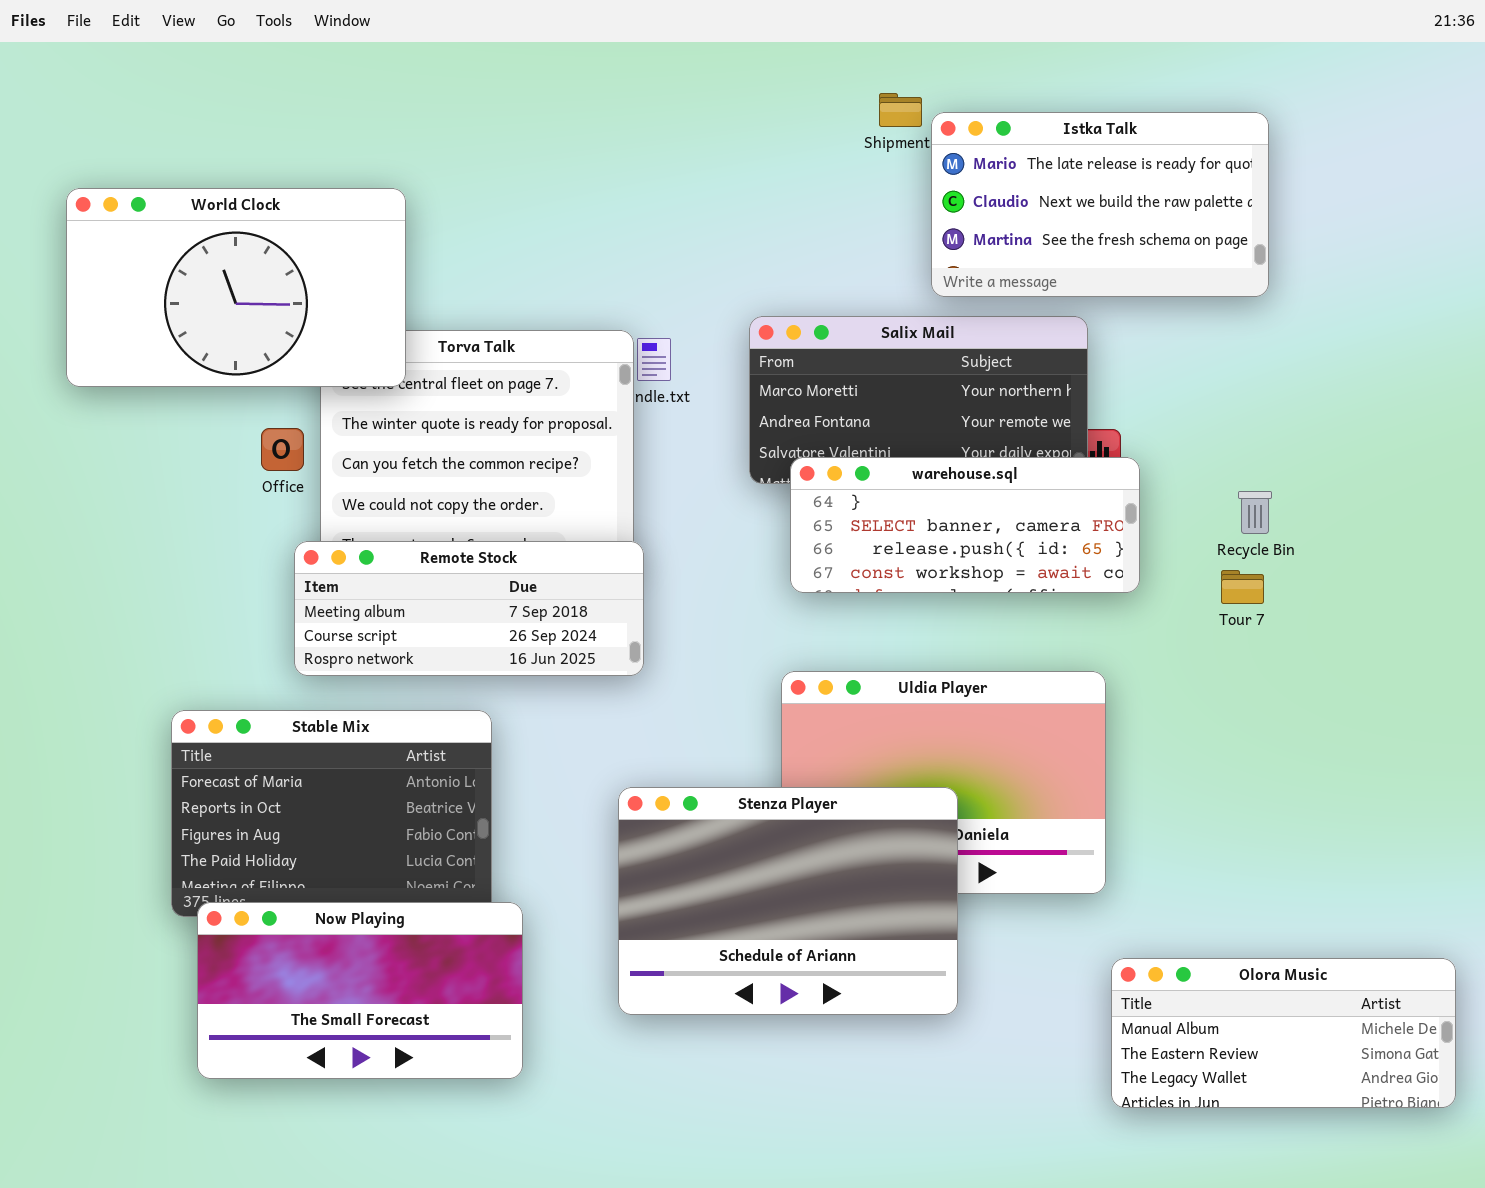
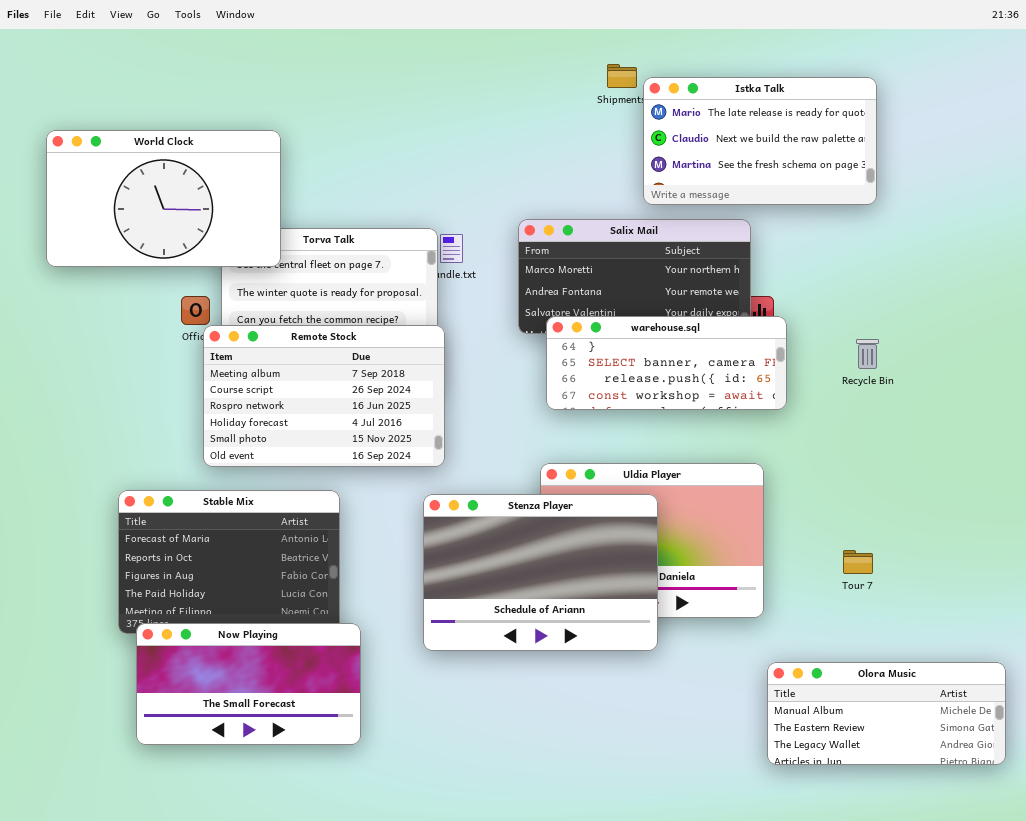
Remote Stock: [294,541,644,676] -> [203,325,445,467], resized
Tour 7: [1221,570,1264,604] -> [843,550,873,574], moved
Stenza Player: [618,787,958,1015] -> [423,494,658,651], moved

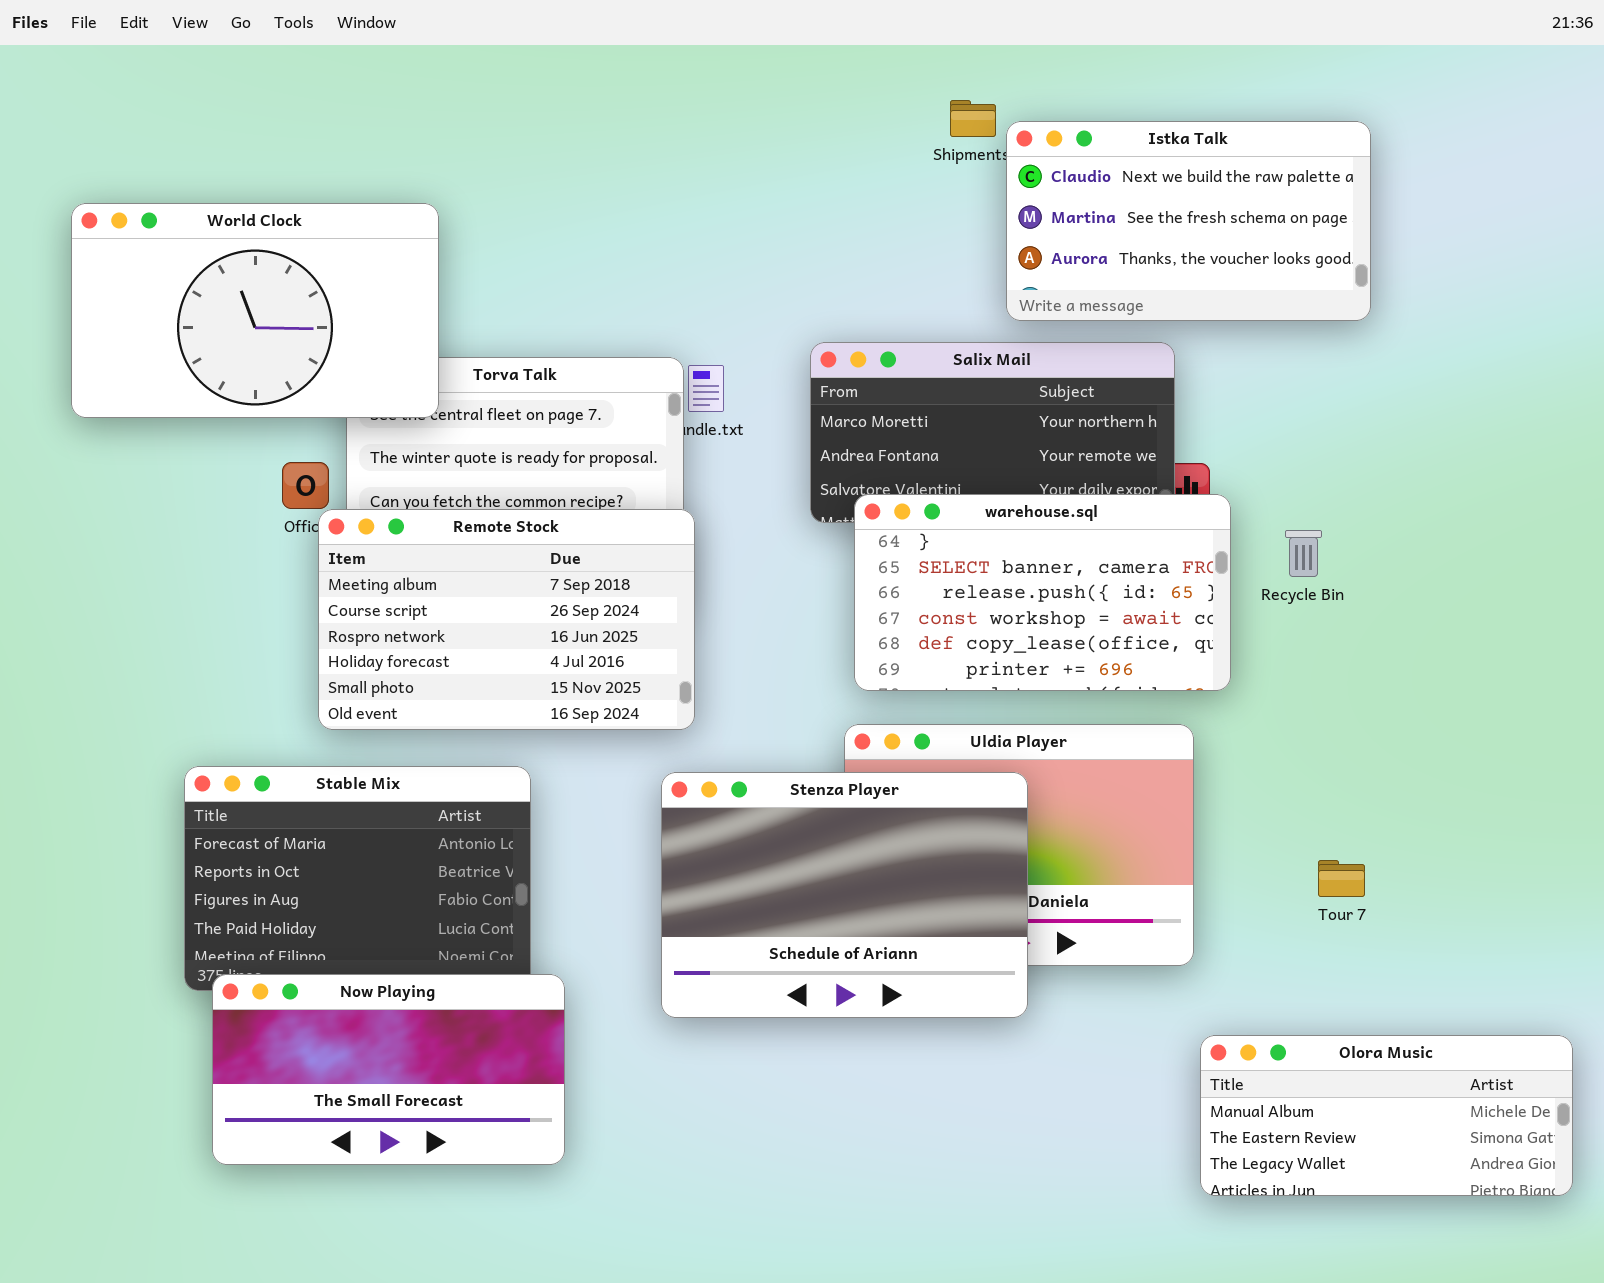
Istka Talk: [643,77,877,205] -> [1006,121,1371,321], scrolled down 1 row
warehouse.sql: [546,316,787,410] -> [854,494,1231,691], resized
Recycle Bin: [856,339,879,369] -> [1285,530,1322,577], moved

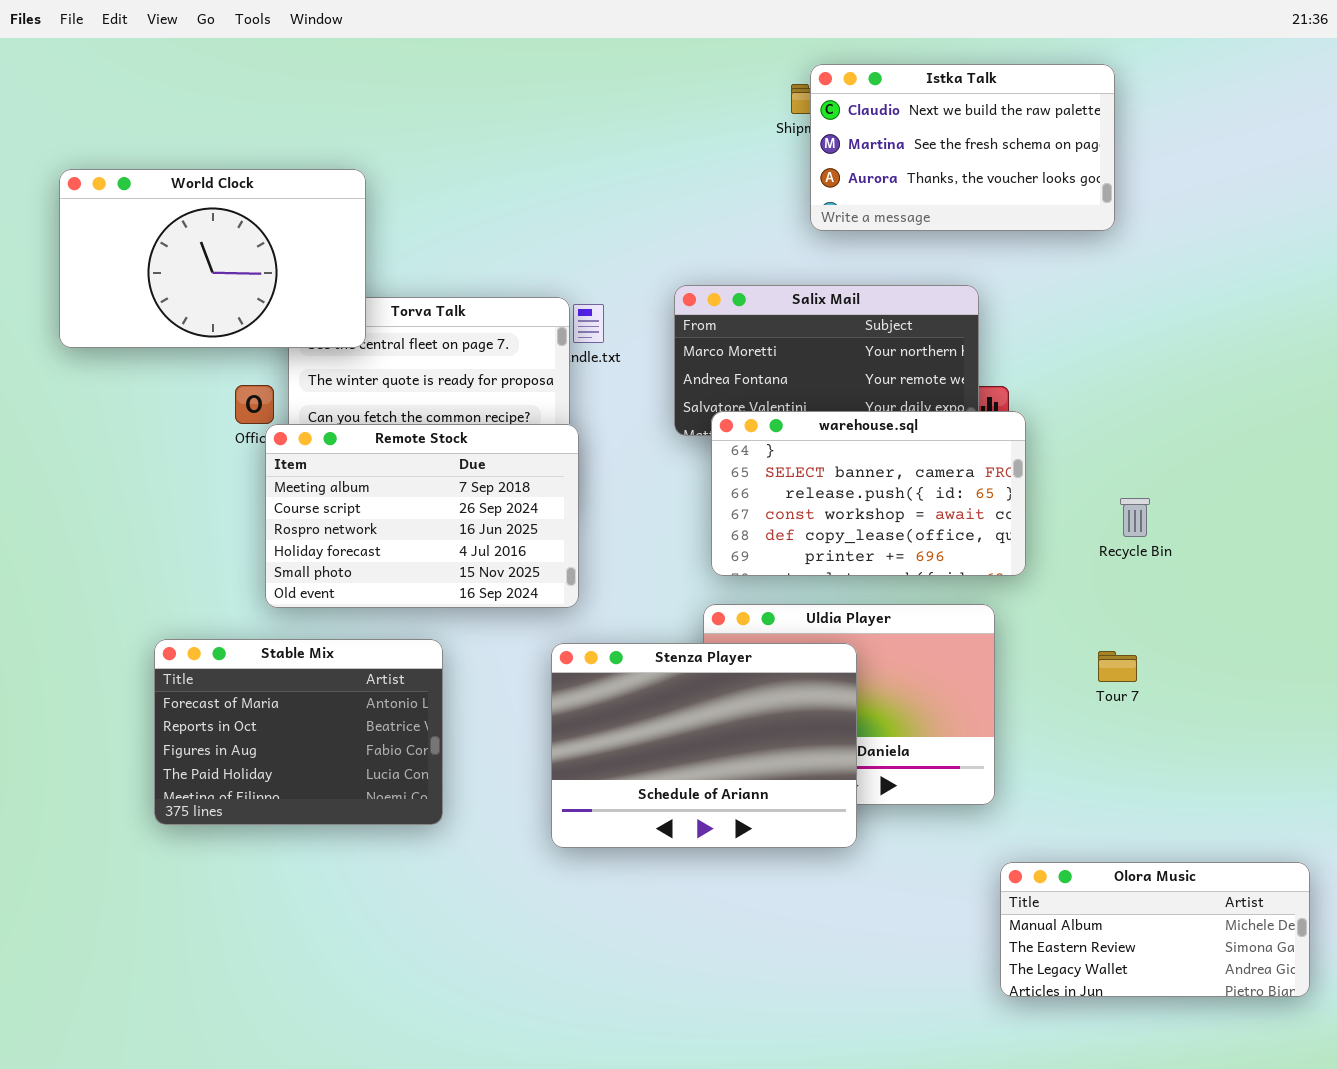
Istka Talk: [1006,121,1371,321] -> [810,64,1115,231], moved
Recycle Bin: [1285,530,1322,577] -> [1120,498,1150,537], moved
Tour 7: [1318,860,1365,897] -> [1098,651,1137,682], moved
Now Playing: [212,974,565,1165] -> none, closed

